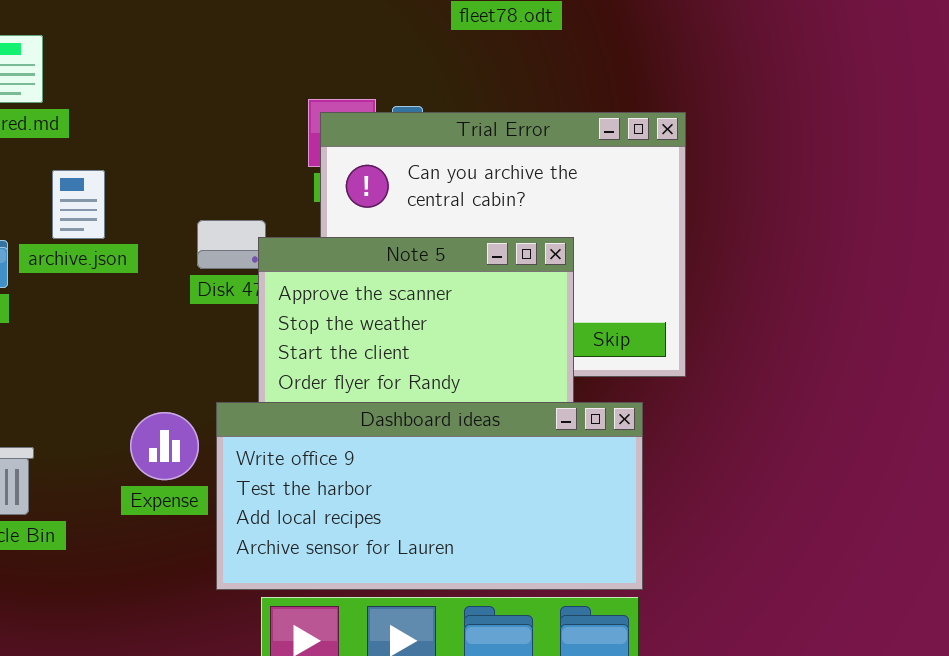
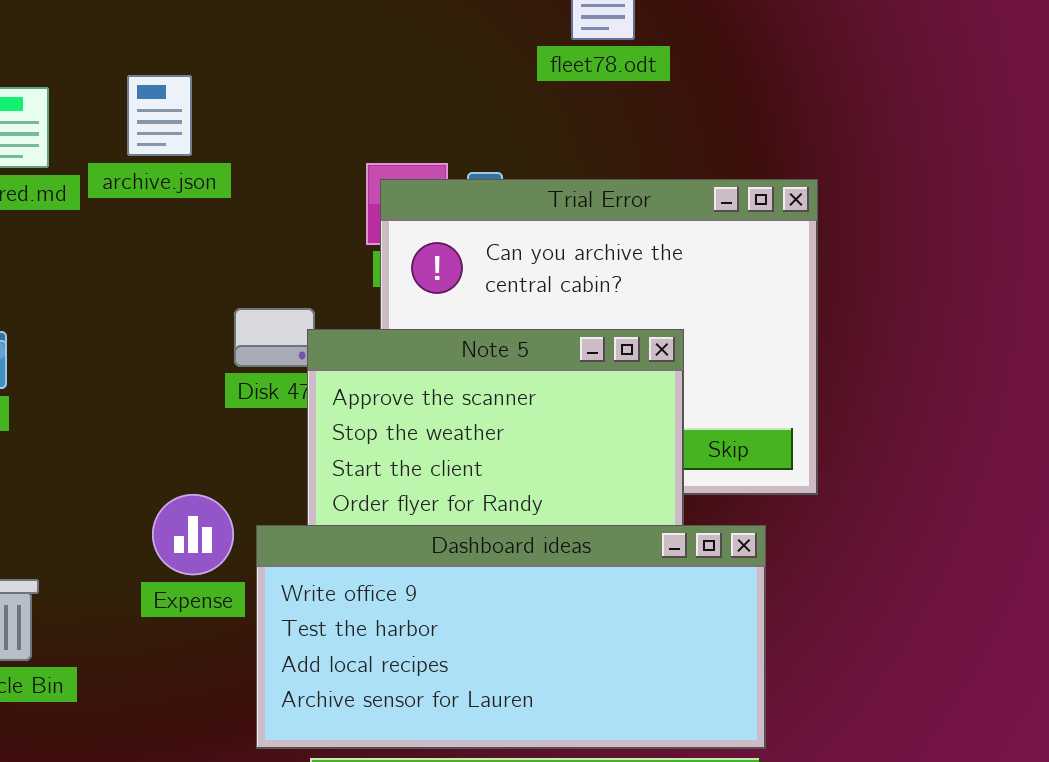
archive.json: [52,170,105,239] -> [127,75,192,156], moved
Expense: [130,412,199,480] -> [152,494,234,575], moved

